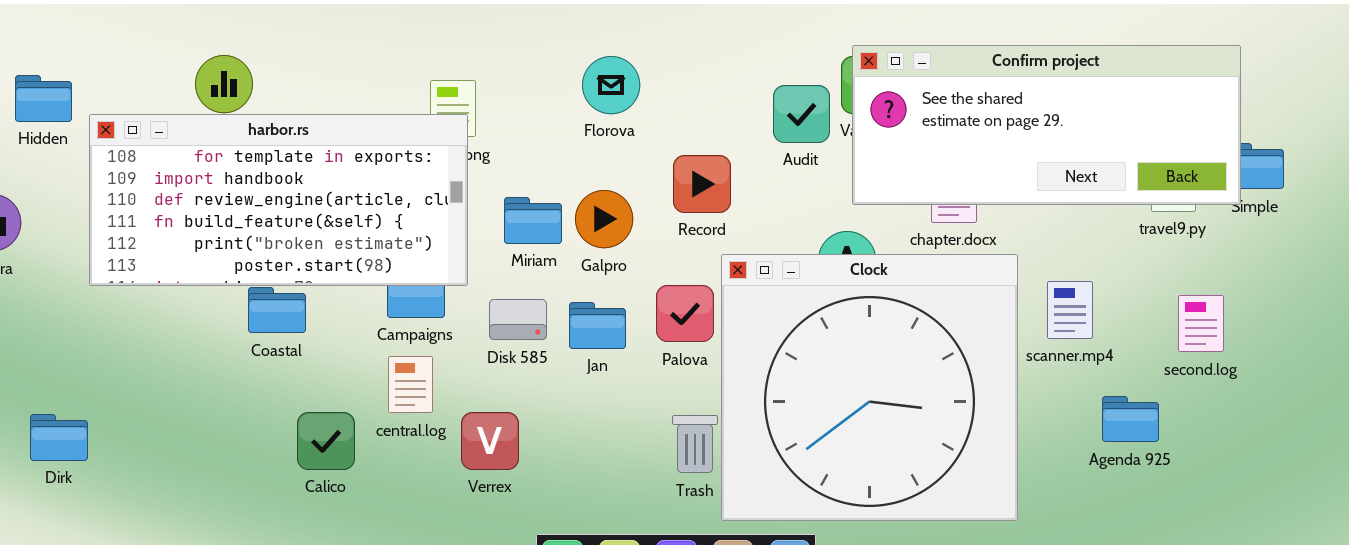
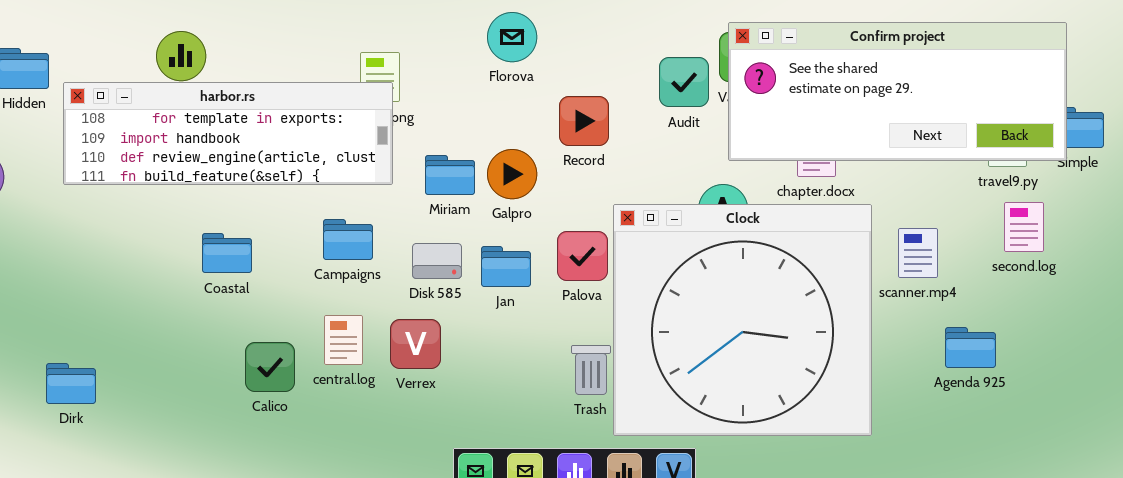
Florova: [582,56,640,114] -> [487,12,537,62], moved
harbor.rs: [89,114,468,286] -> [63,82,393,185], resized
Record: [673,155,731,213] -> [559,96,609,146], moved
second.log: [1178,295,1224,352] -> [1004,202,1044,252], moved
central.log: [388,356,433,413] -> [324,315,363,365], moved
Verrex: [461,412,519,470] -> [390,319,441,369], moved
Dirk: [30,414,88,461] -> [46,363,96,404], moved

